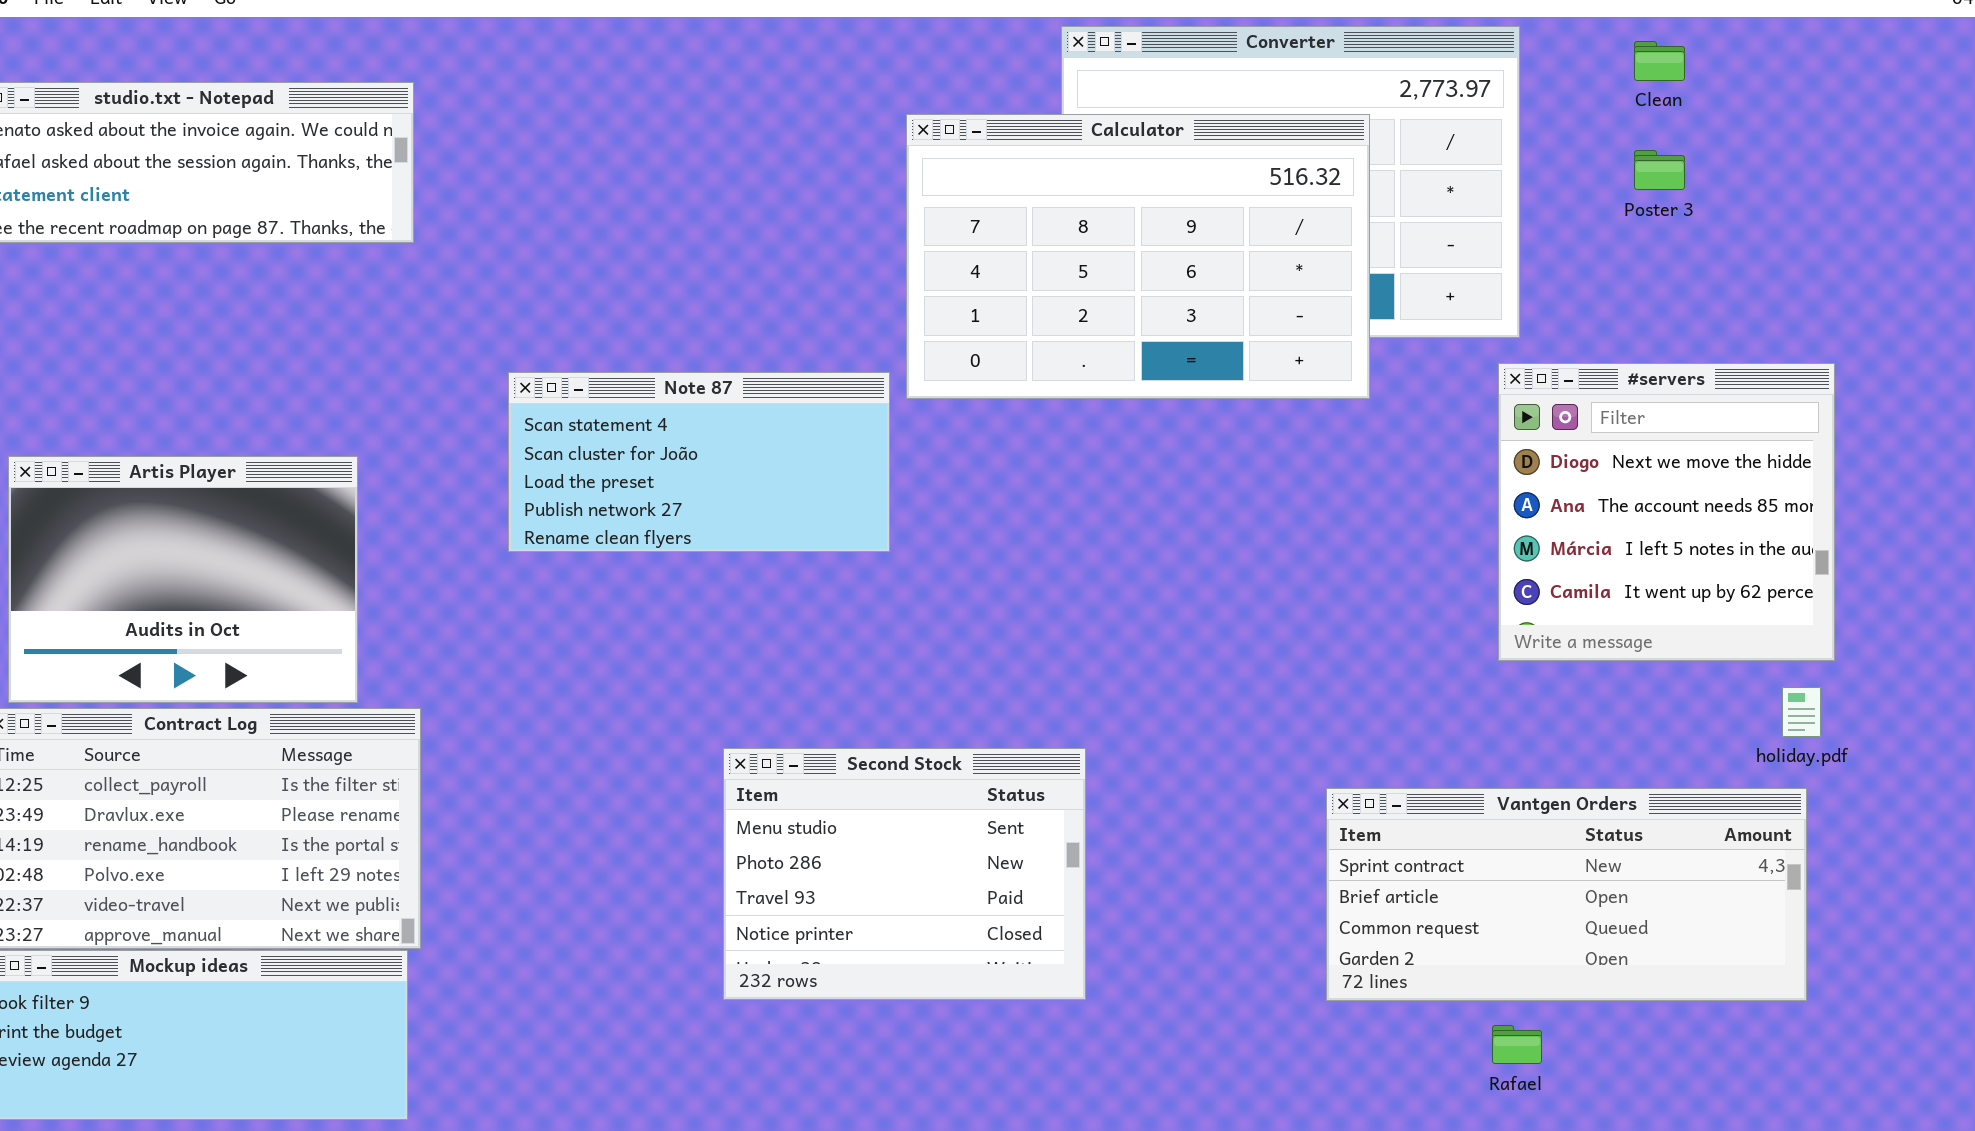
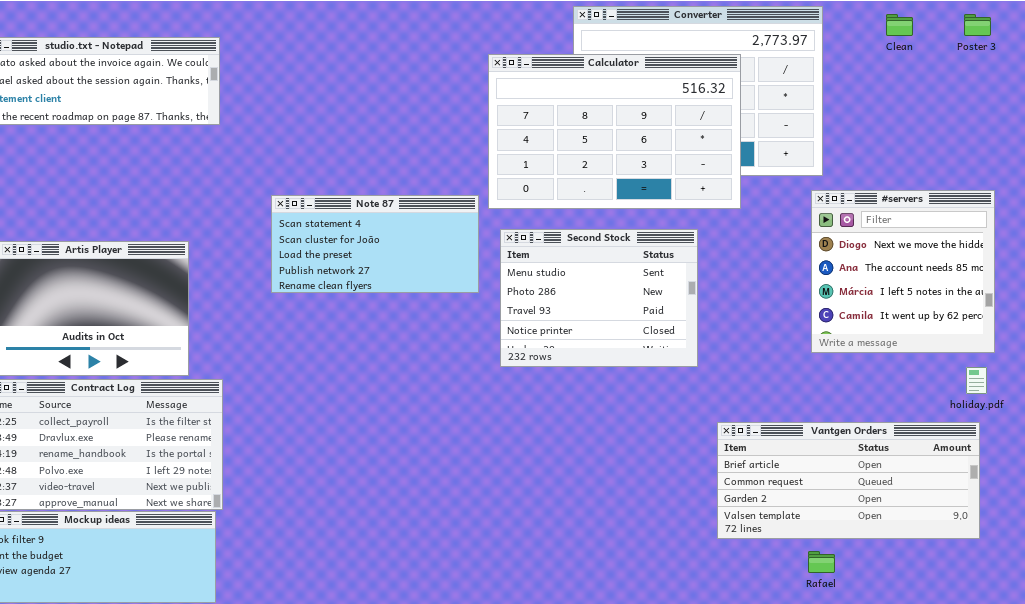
Poster 3: [1634,150,1685,190] -> [964,14,991,36], moved
Second Stock: [723,748,1086,1000] -> [500,229,698,367], moved
Vantgen Orders: [1326,788,1807,1001] -> [717,422,980,539], scrolled down 1 row

